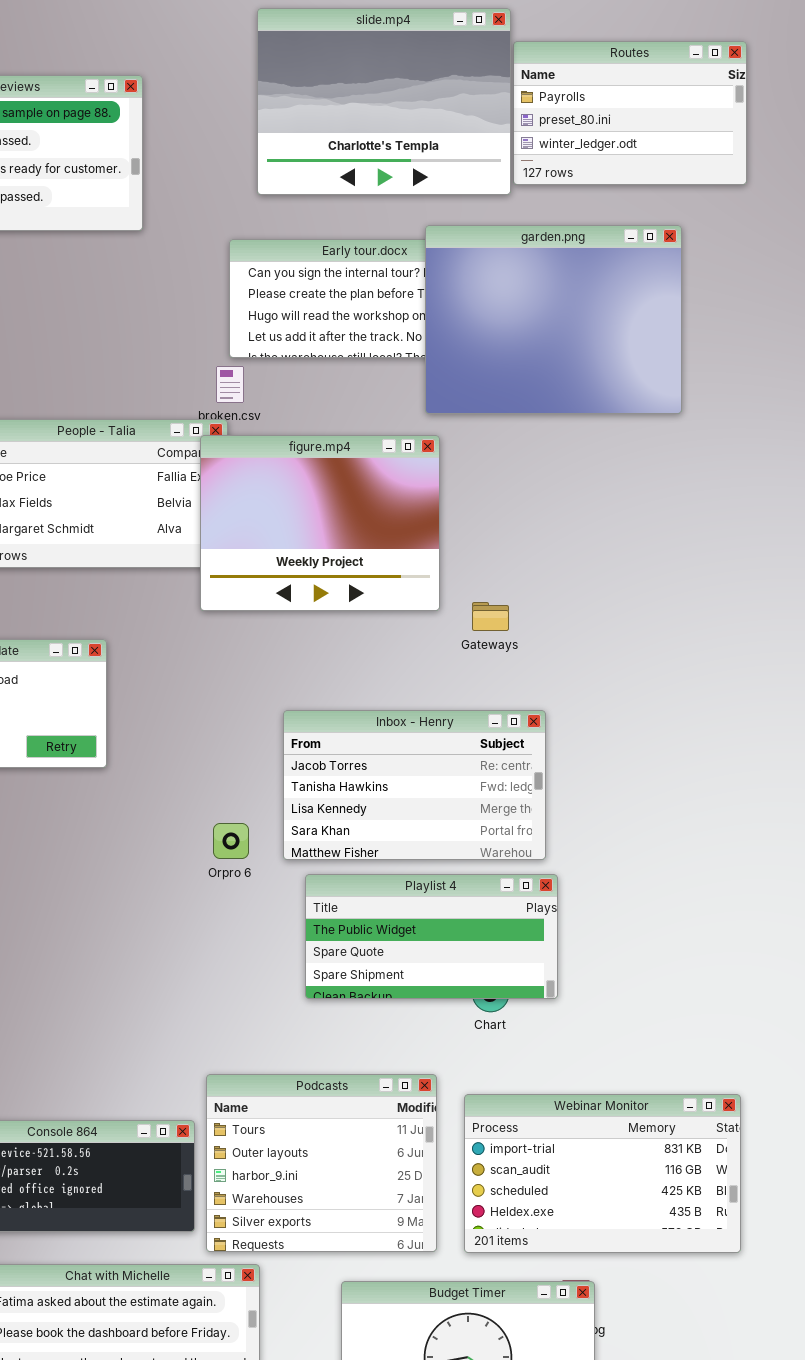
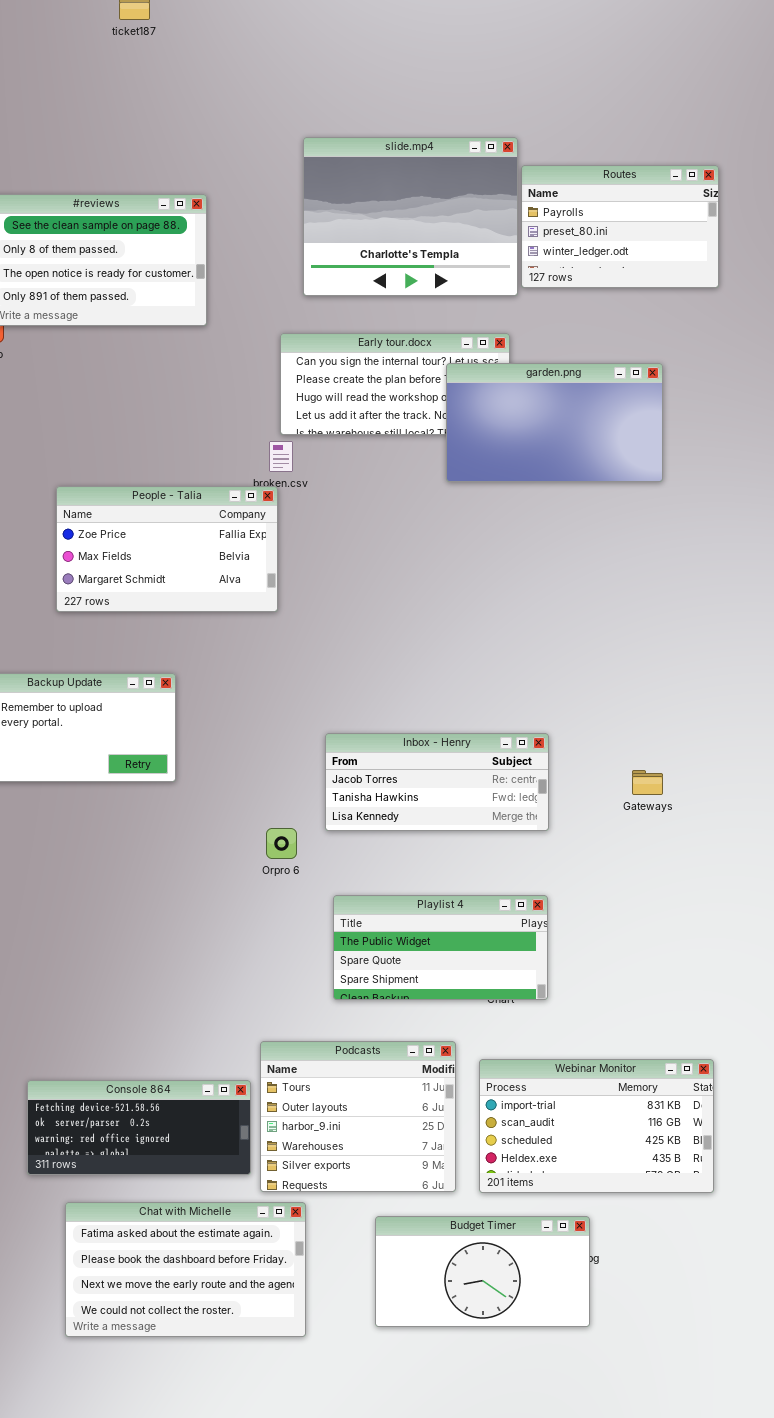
garden.png: [425,225,682,414] -> [446,363,663,482], resized
figure.mp4: [200,435,440,611] -> none, closed
Gateways: [472,602,509,631] -> [632,770,663,795], moved
Inbox - Henry: [283,710,546,860] -> [325,733,549,831], resized
Playlist 4: [305,874,558,999] -> [333,895,548,1000], moved

